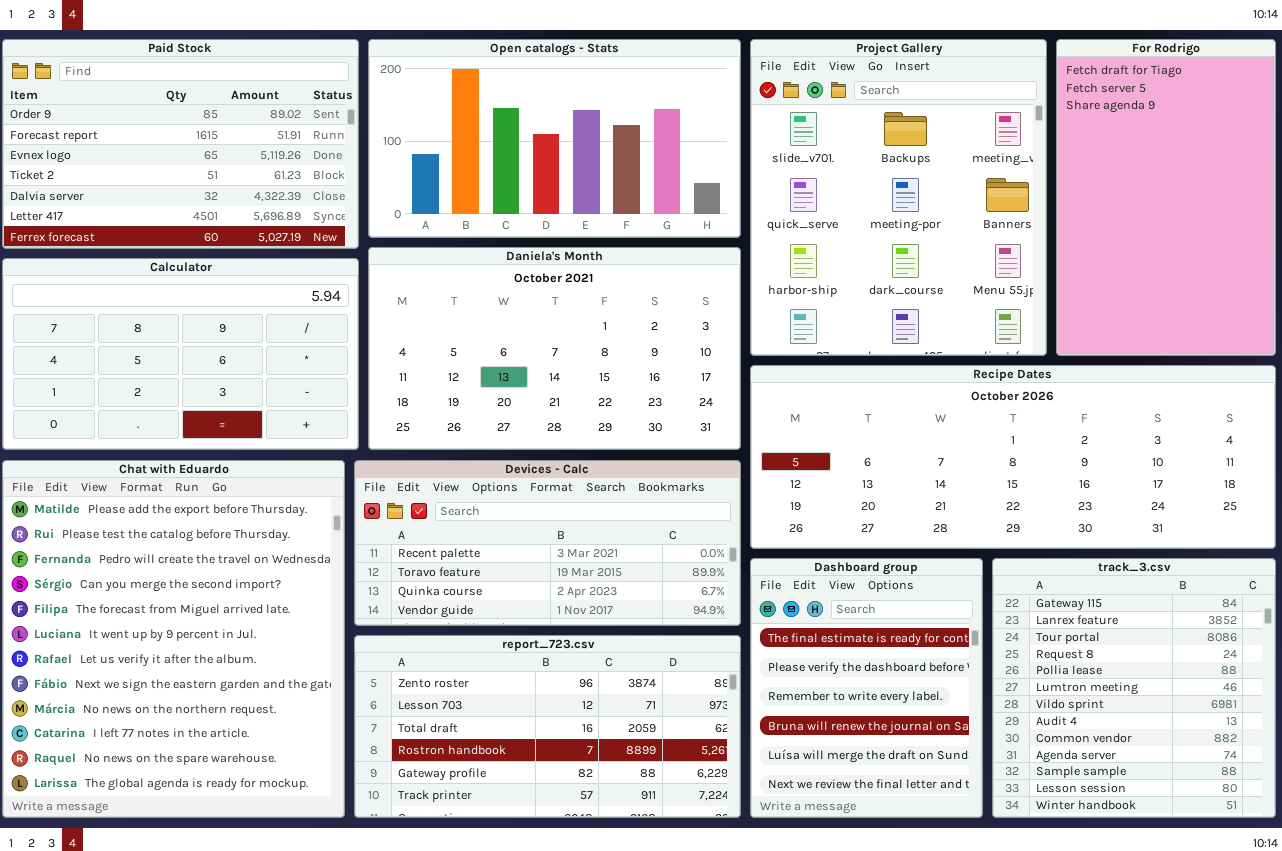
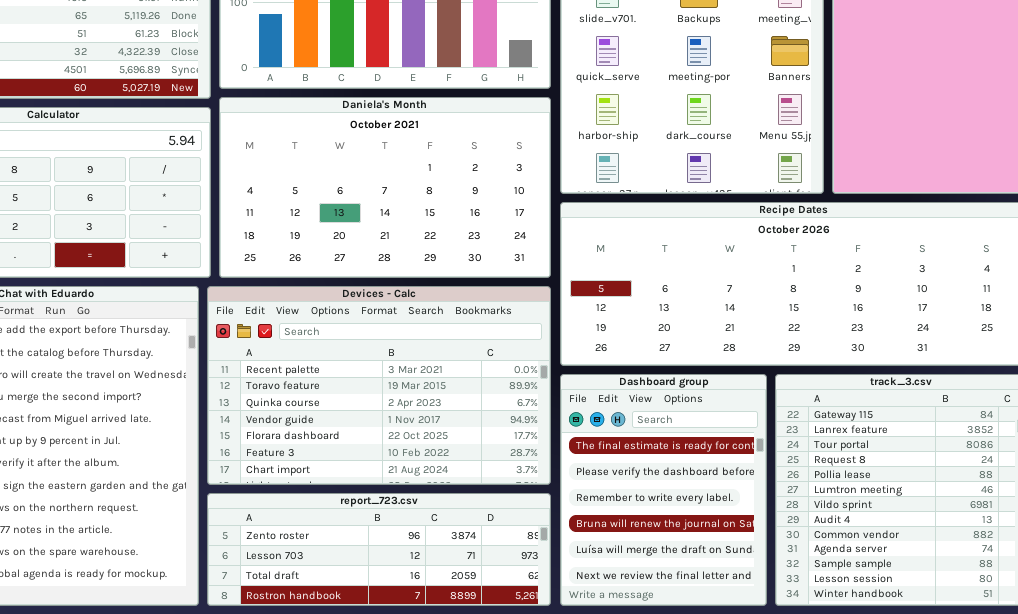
Devices - Calc: [354,460,741,626] -> [207,286,551,485], resized
report_723.csv: [354,635,741,818] -> [207,493,551,606], resized

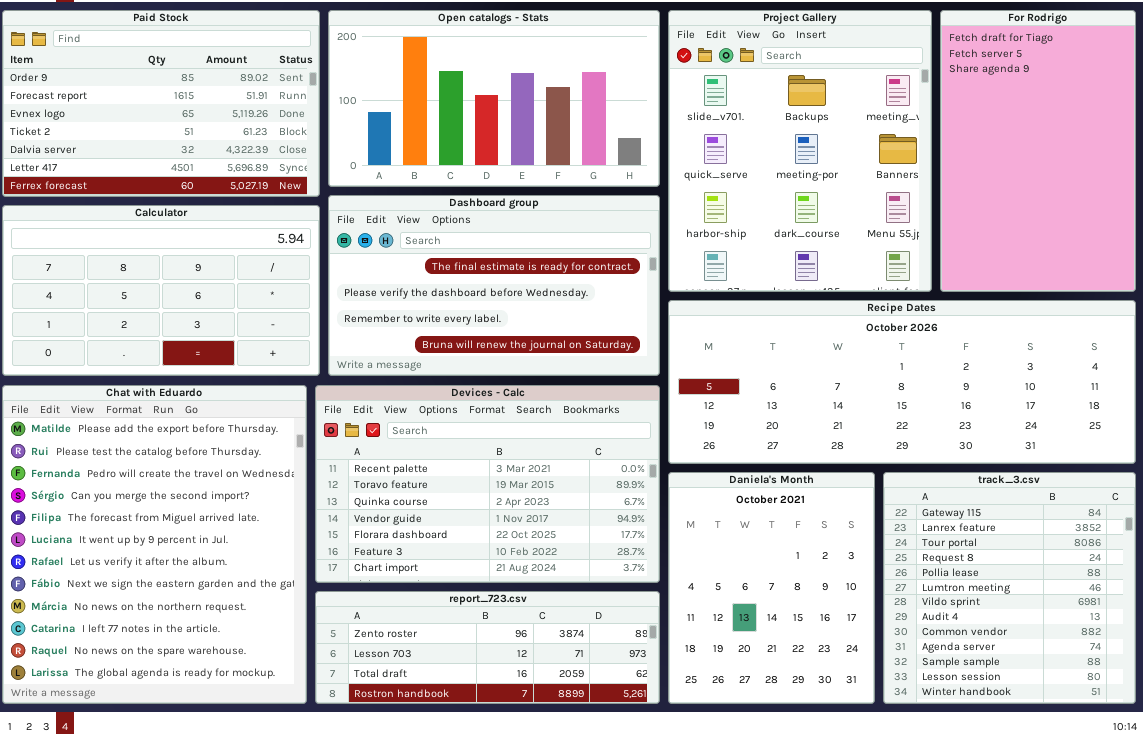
Daniela's Month: [219,97,551,278] -> [668,472,875,704], moved, resized
Dashboard group: [560,374,767,606] -> [328,195,660,376], moved, resized

